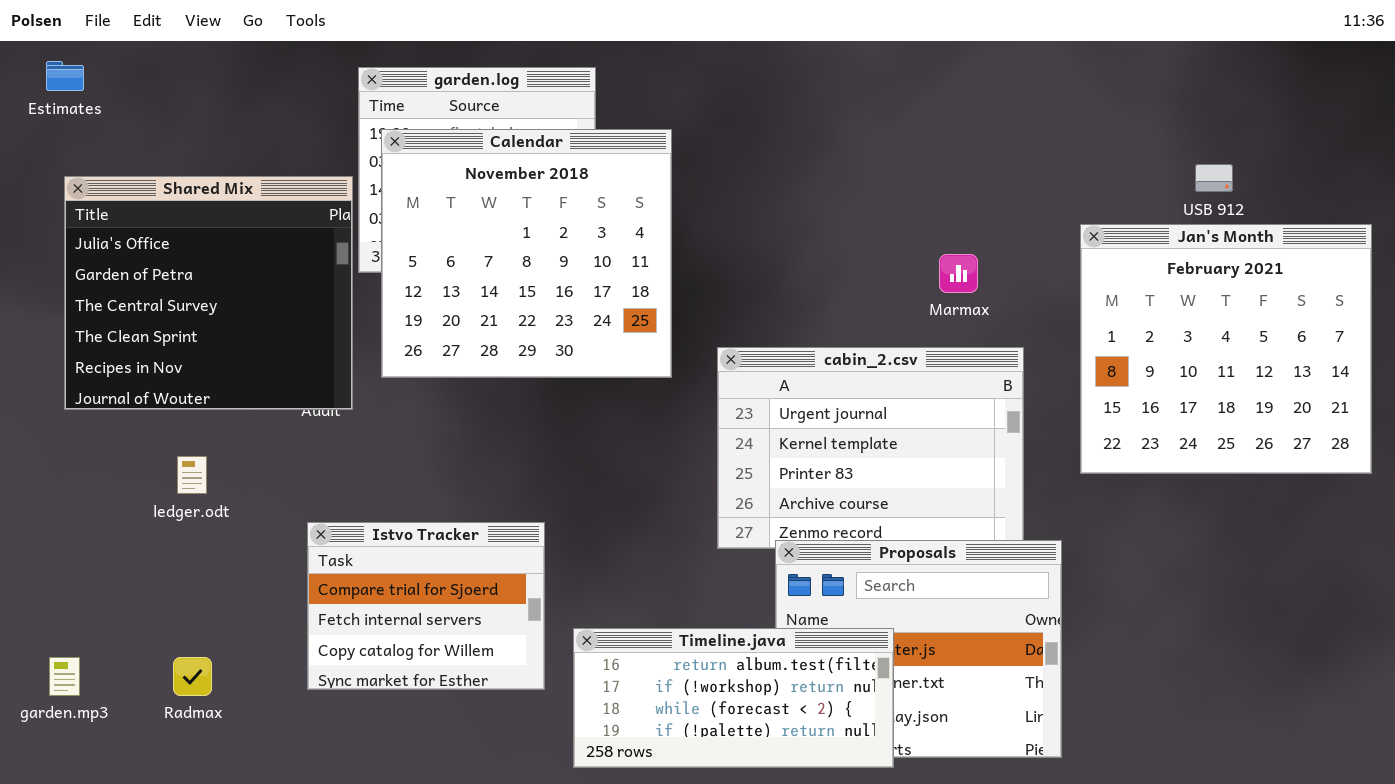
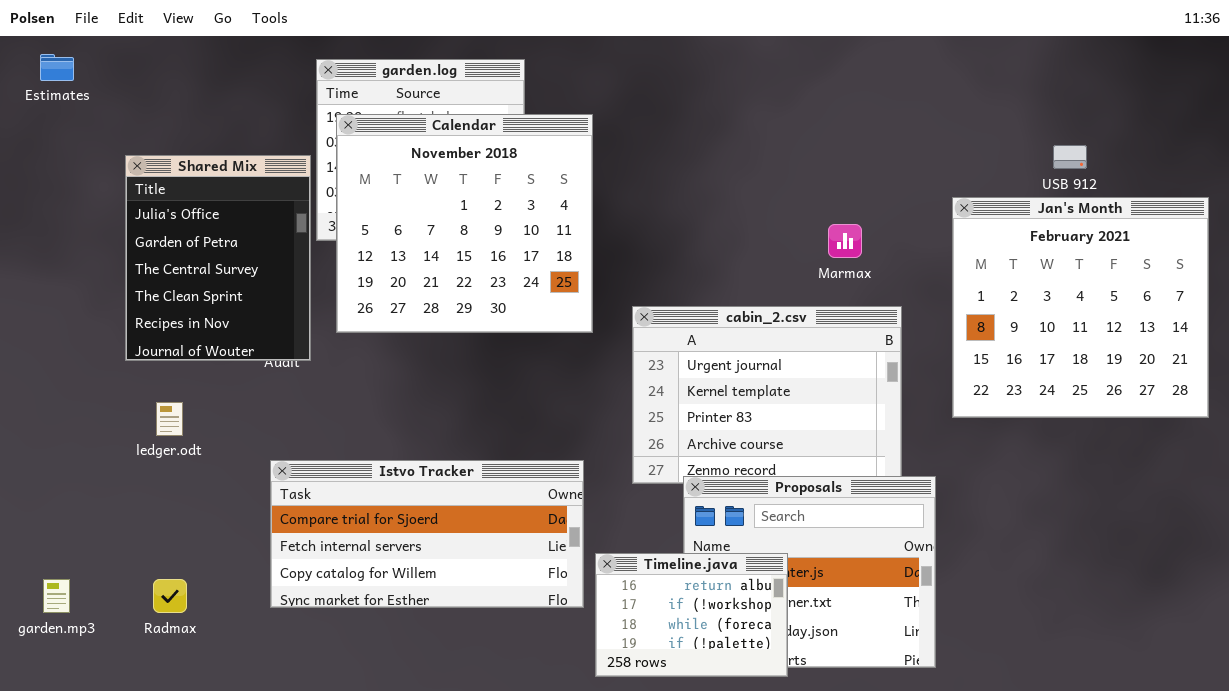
Shared Mix: [64,176,353,410] -> [125,155,311,361], resized
Istvo Tracker: [307,522,545,690] -> [270,460,584,608], resized
Timeline.java: [573,628,894,768] -> [595,553,788,677], resized

